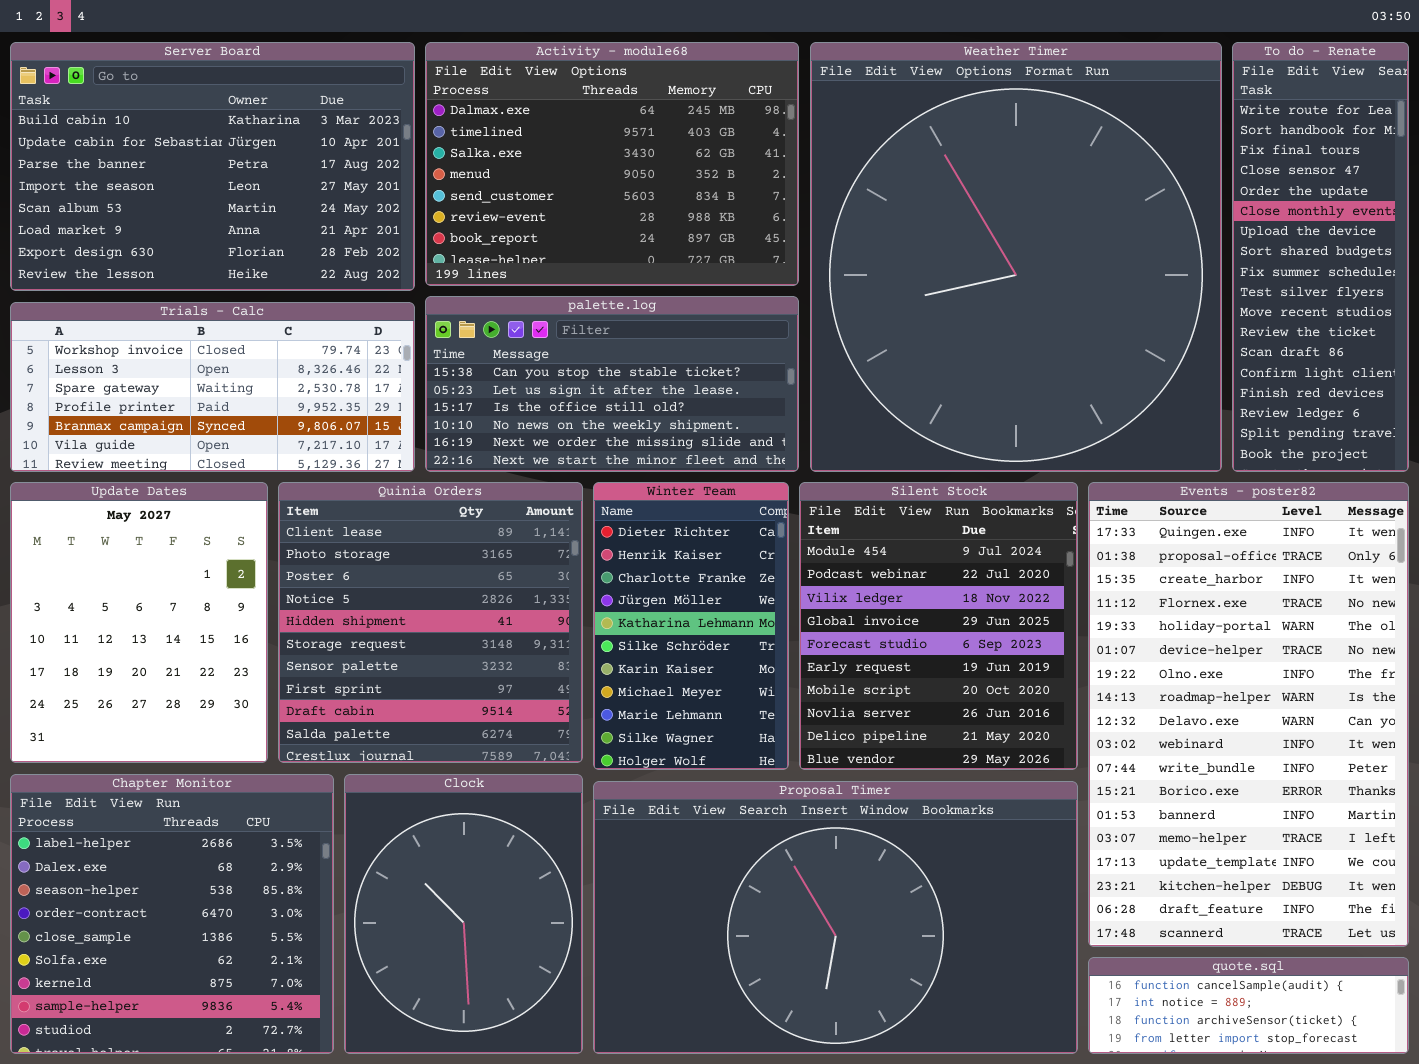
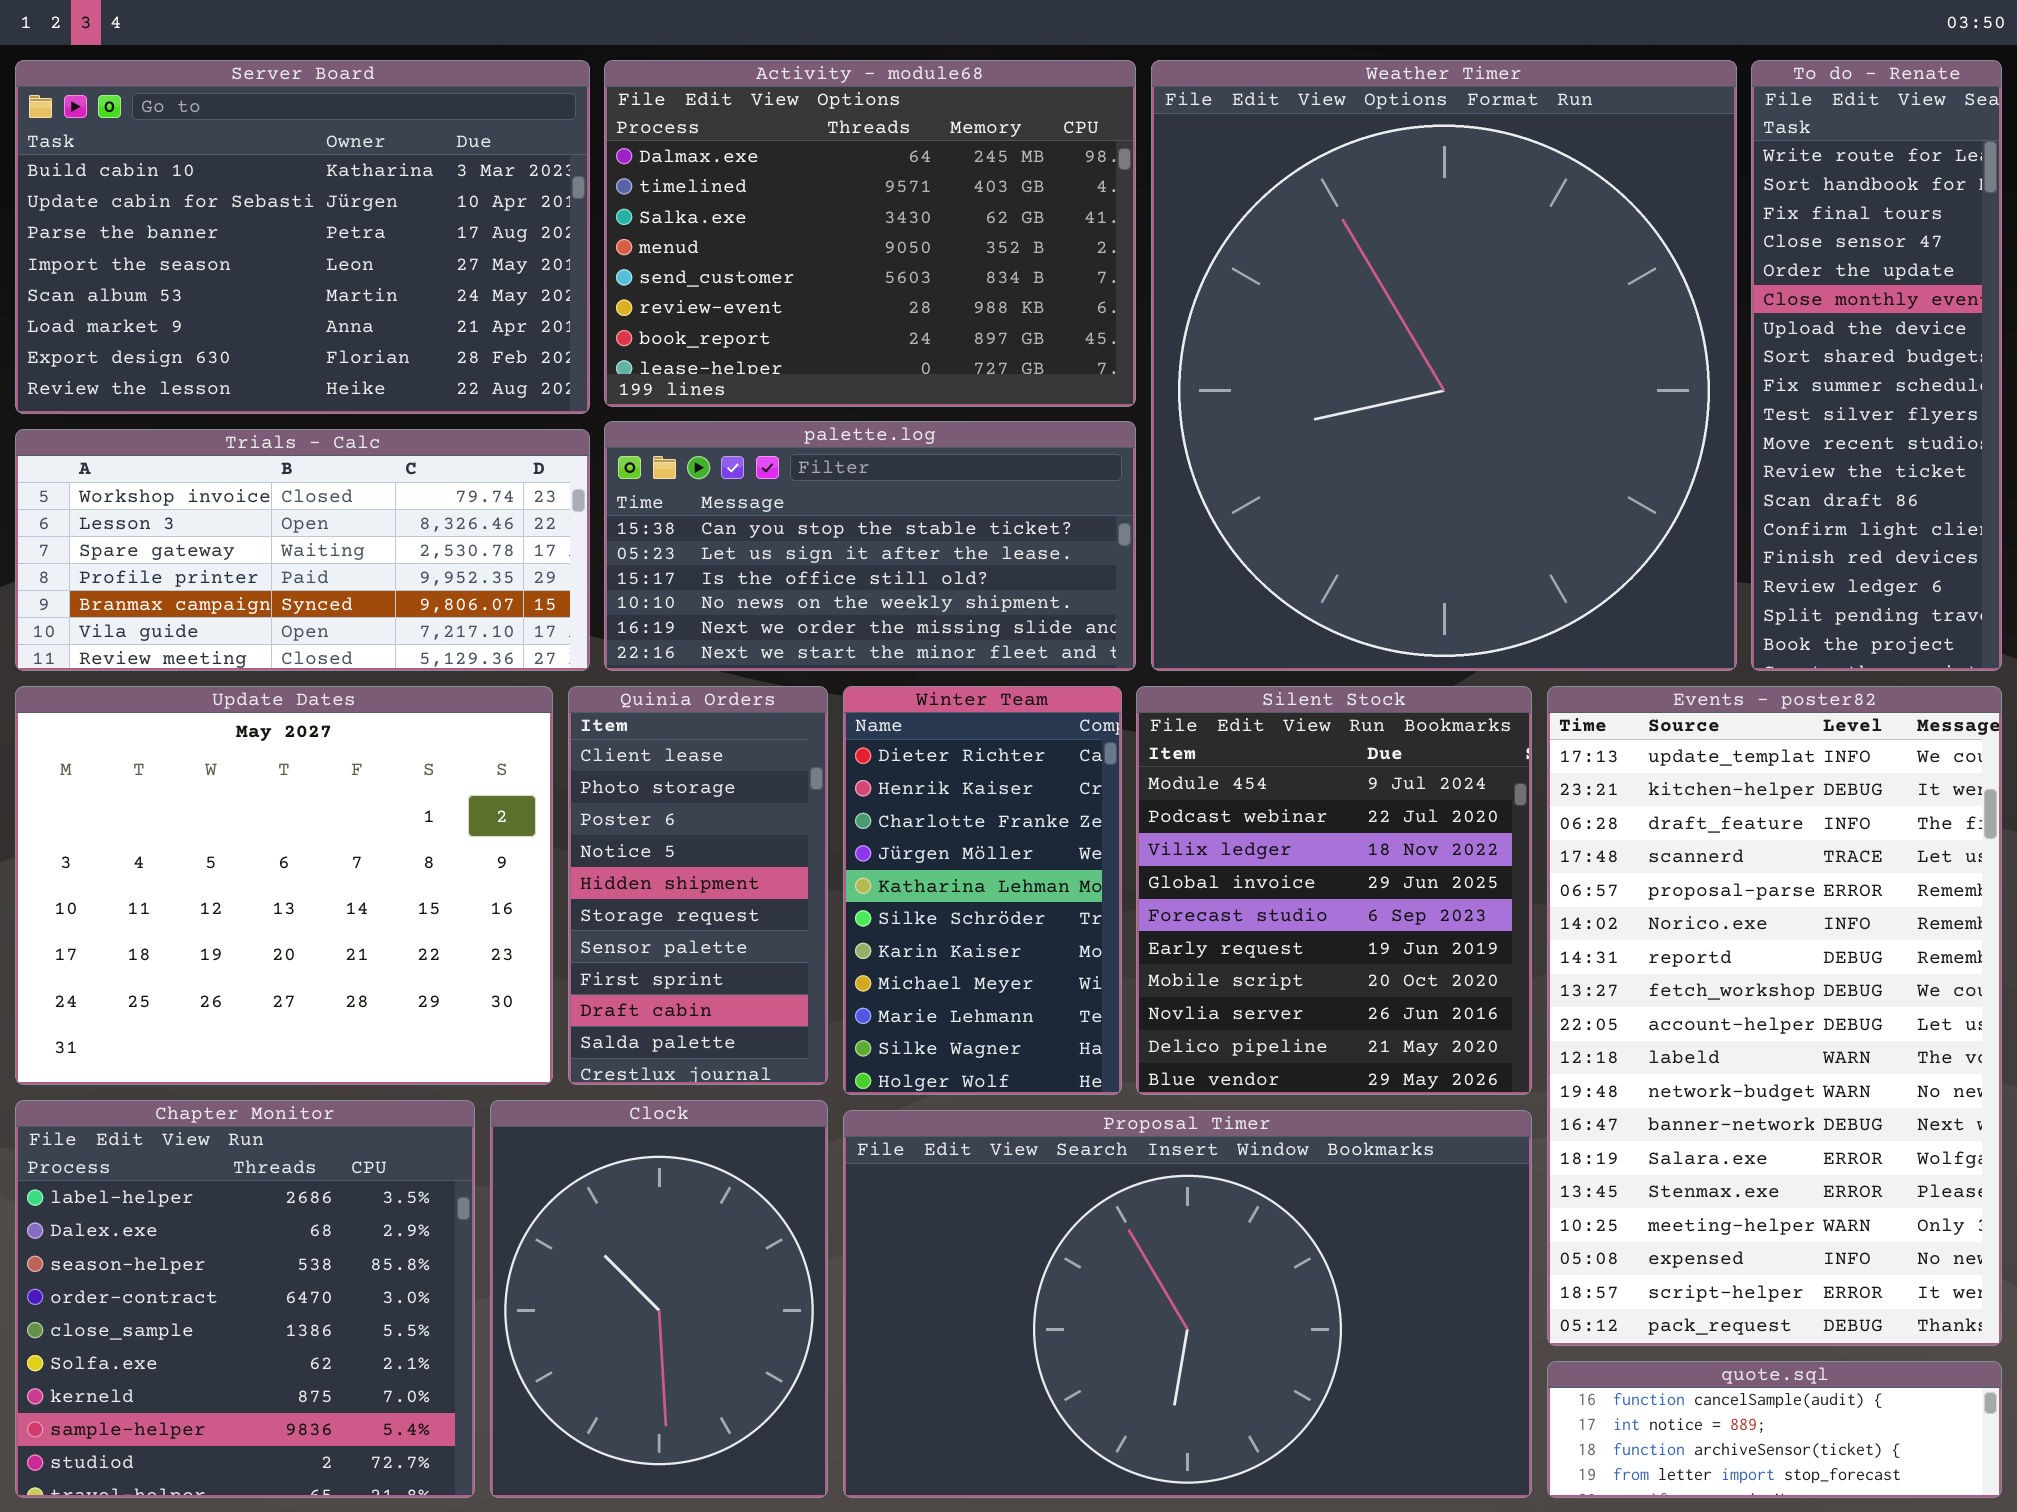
Update Dates: [10,482,268,763] -> [15,686,553,1085], resized
Quinia Orders: [278,482,583,763] -> [568,686,828,1085], resized
Events - poster82: [1088,482,1409,947] -> [1547,686,2002,1346], scrolled down 14 rows

